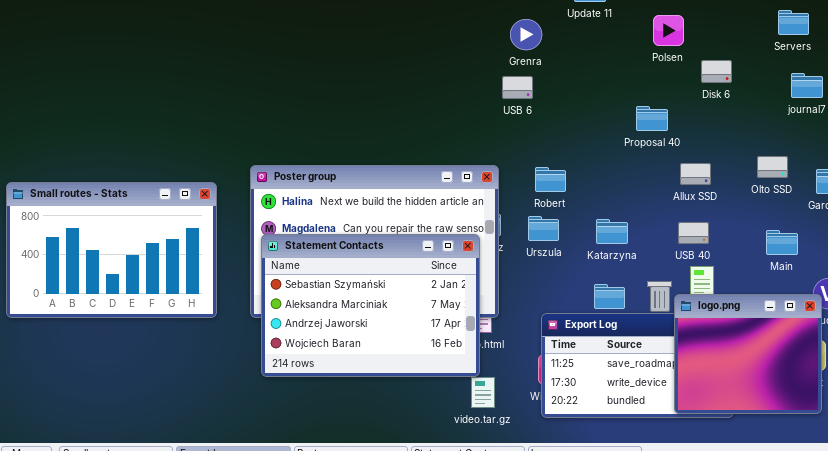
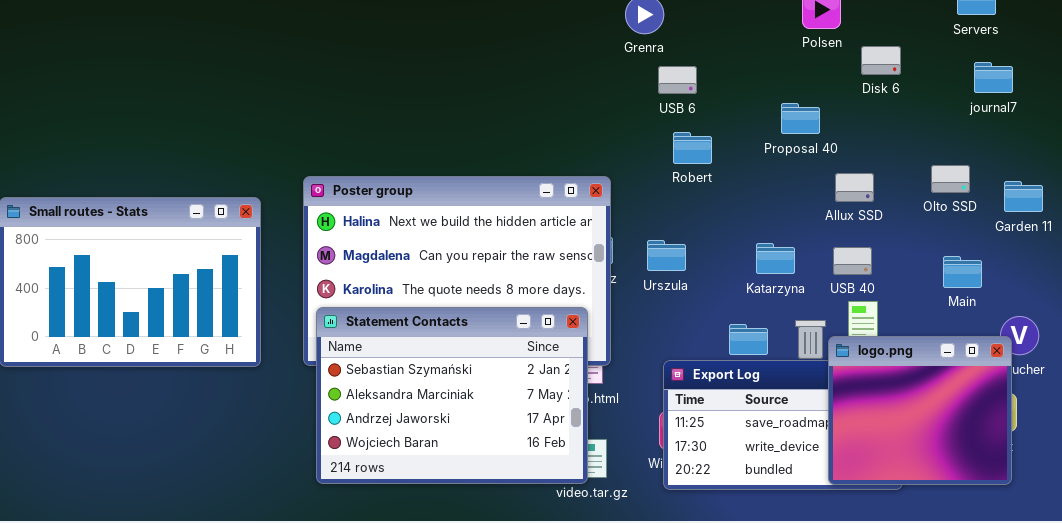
USB 6: [502,76,533,99] -> [658,66,697,94], moved
Robert: [535,167,566,192] -> [673,132,712,164], moved
Katarzyna: [596,219,628,244] -> [756,243,795,274], moved
Statement Contacts: [261,234,480,377] -> [316,307,588,484], moved

